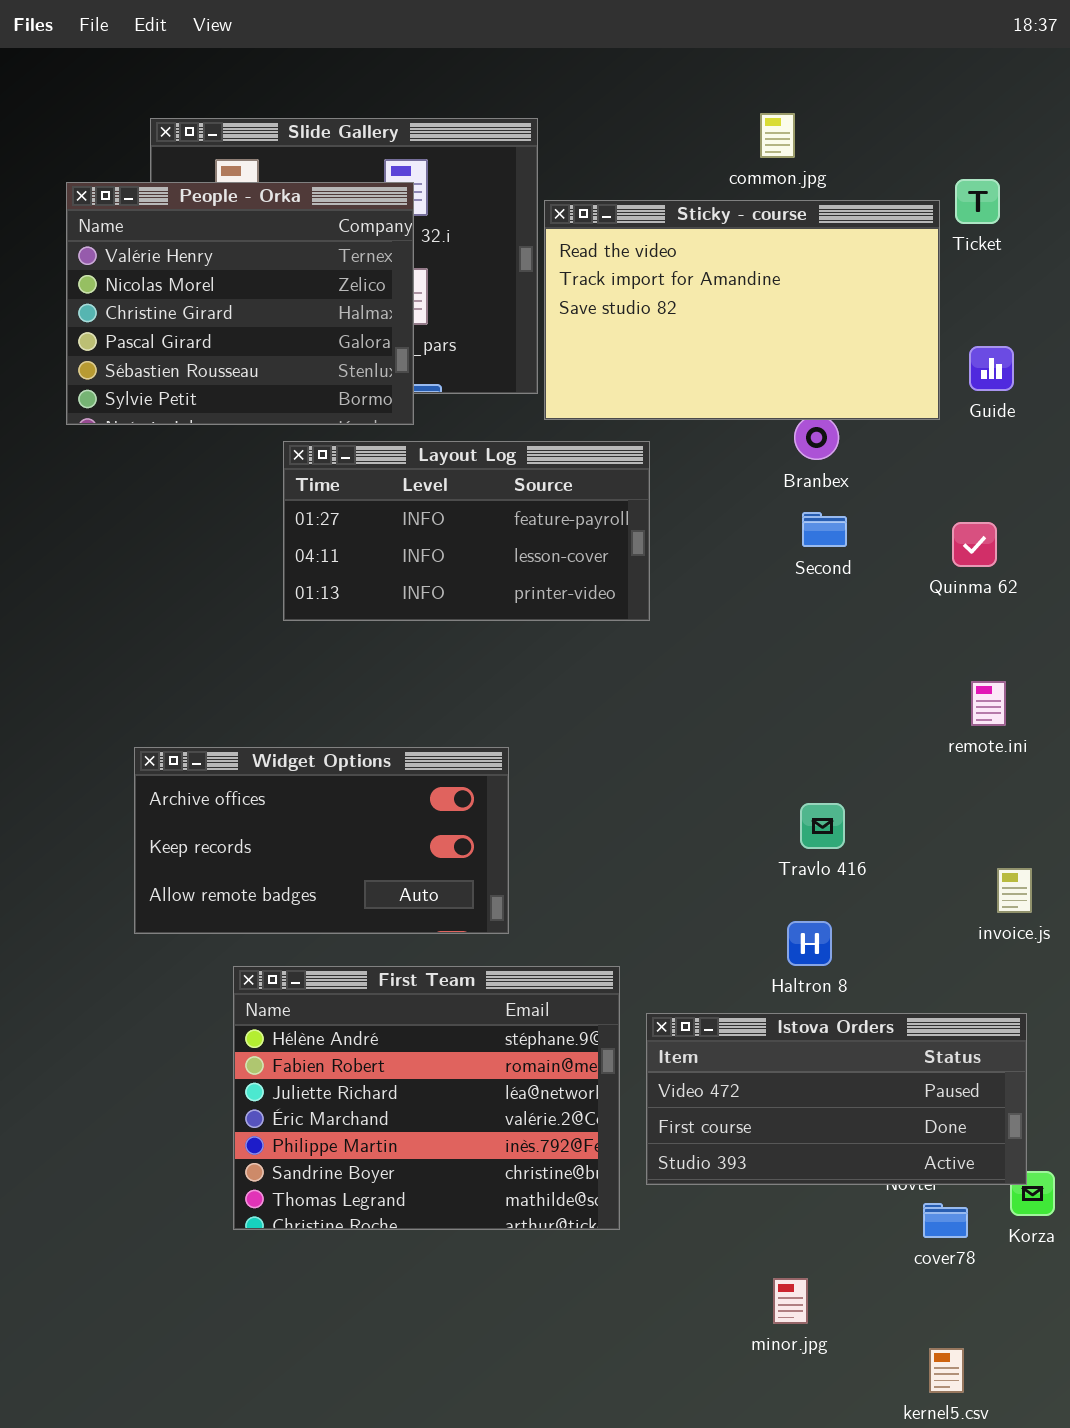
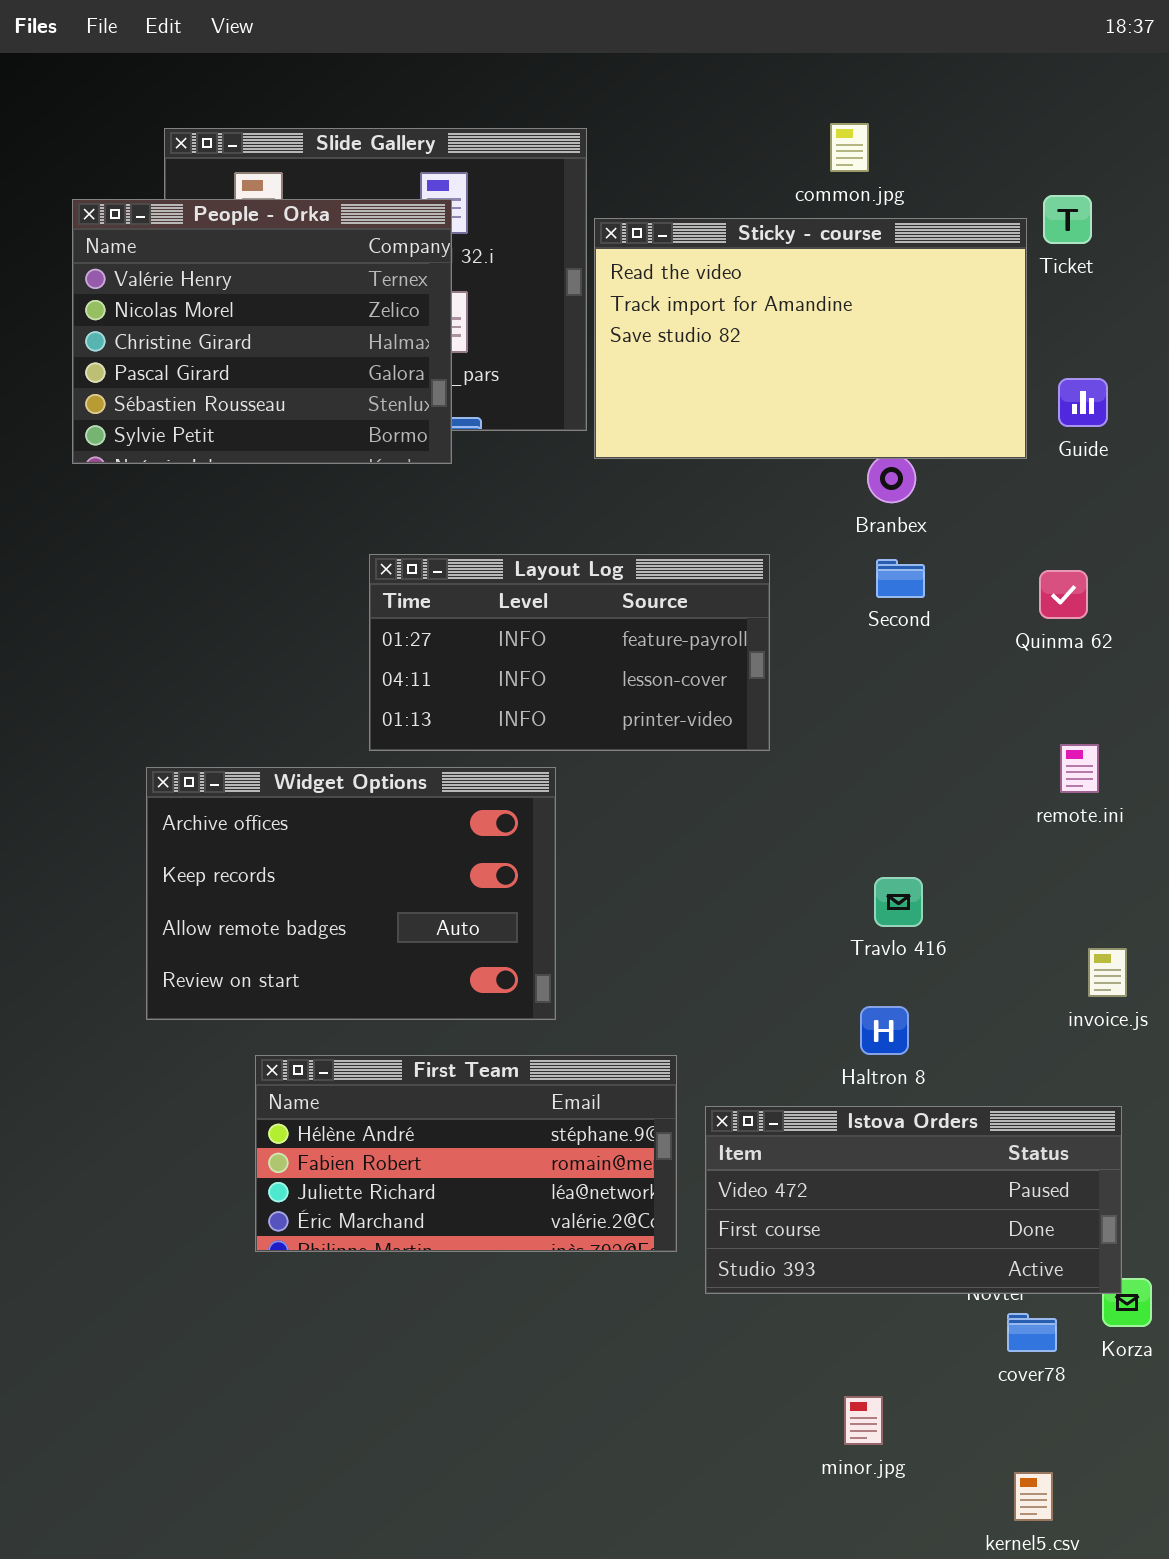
Layout Log: [283,441,650,621] -> [369,554,770,751], moved
Widget Options: [134,747,509,934] -> [146,767,556,1020], resized
First Team: [233,966,620,1230] -> [255,1055,677,1252], resized

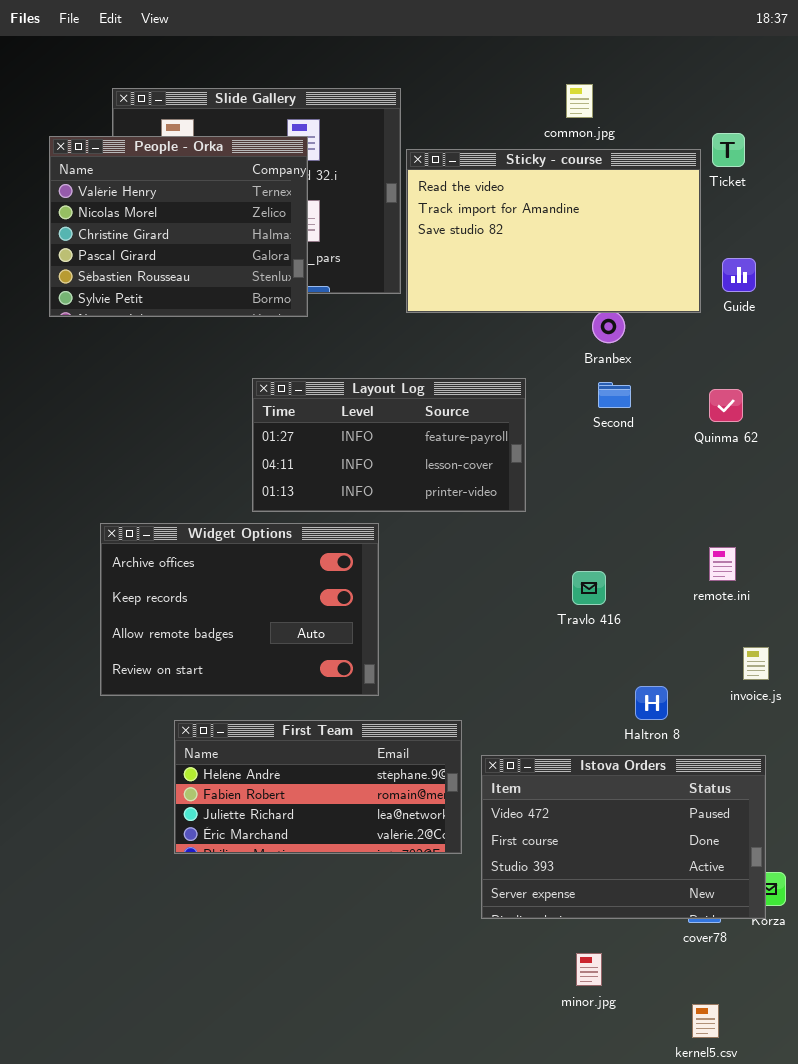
remote.ini: [1060,744,1099,793] -> [709,547,736,581], moved
Travlo 416: [874,877,923,927] -> [572,571,606,605], moved
Haltron 8: [860,1006,909,1055] -> [635,686,668,720], moved
Istova Orders: [705,1106,1122,1294] -> [481,755,766,919], resized

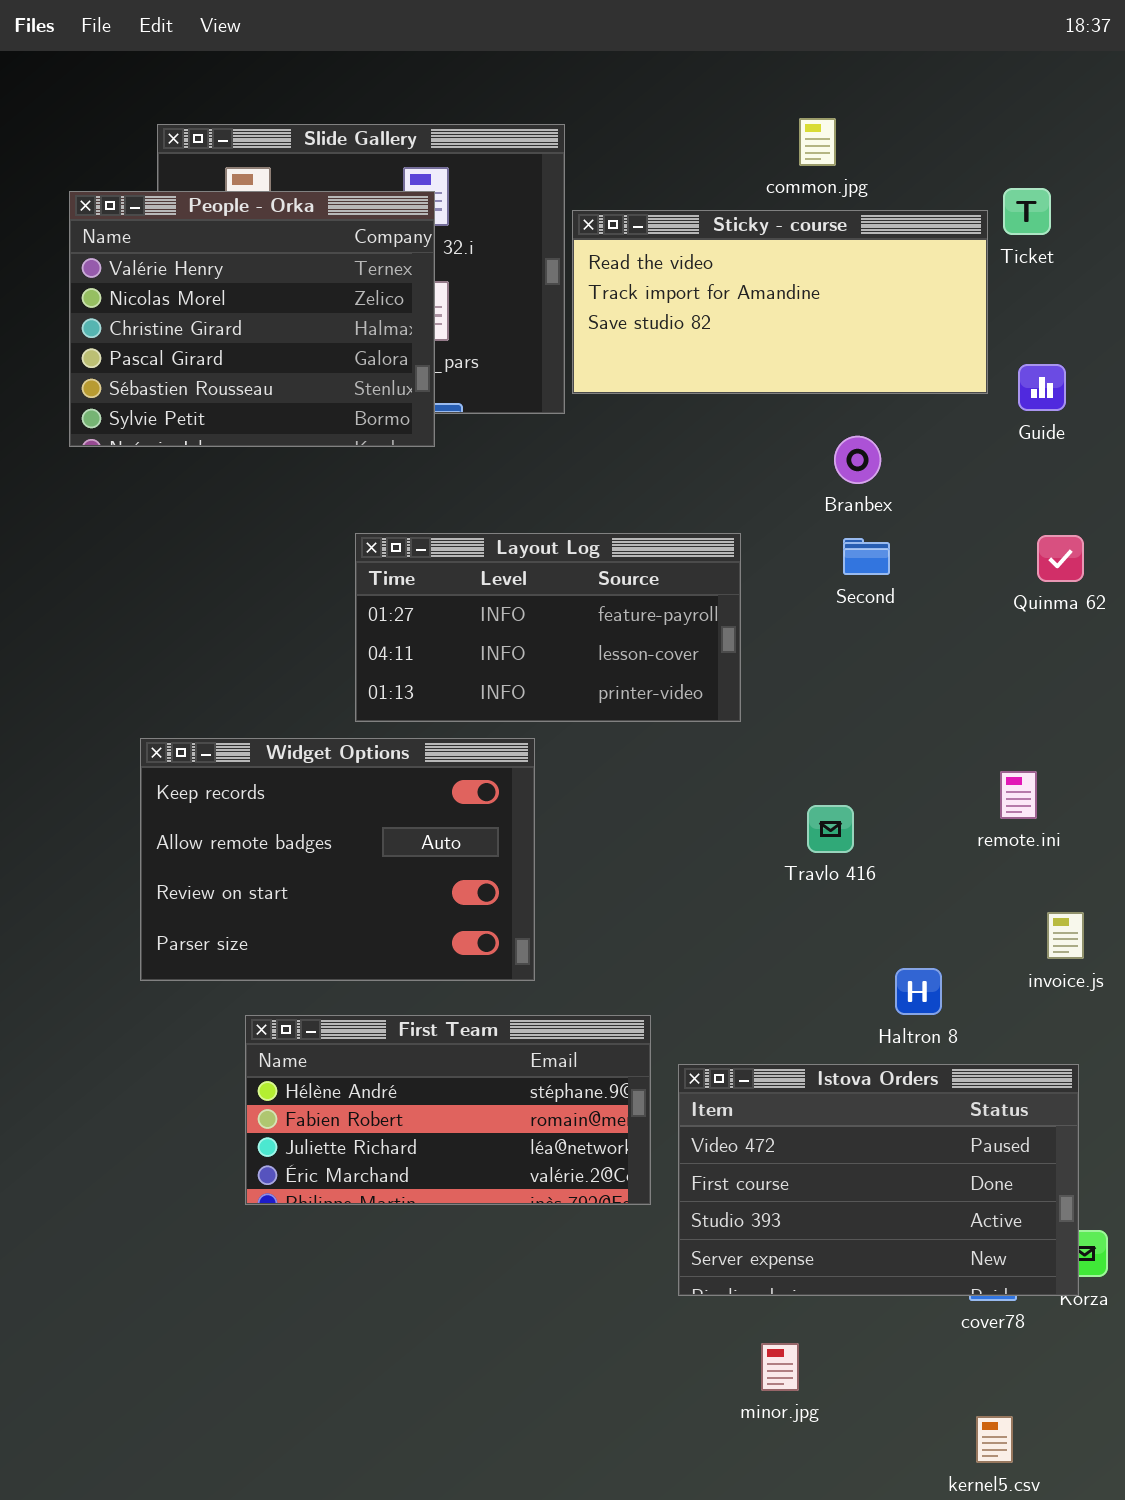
Sticky - course: [406,149,701,313] -> [572,210,988,394], resized
Quinma 62: [709,389,743,422] -> [1037,535,1084,582], moved
Widget Options: [100,523,379,696] -> [140,738,535,981], scrolled down 1 row
minor.jpg: [576,953,602,986] -> [761,1343,799,1391], moved

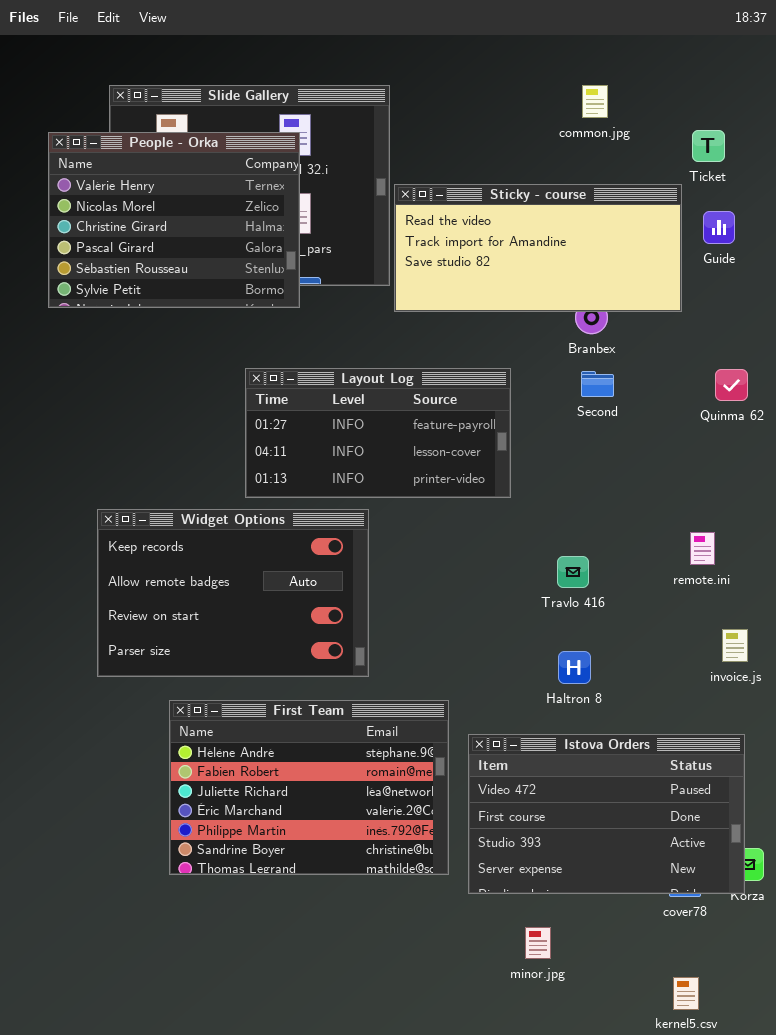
common.jpg: [799,118,836,166] -> [582,85,608,118], moved
Sticky - course: [572,210,988,394] -> [394,184,682,312], moved
Guide: [1018,364,1066,411] -> [703,211,735,244], moved
Haltron 8: [895,968,942,1015] -> [558,651,591,684], moved
First Team: [245,1015,651,1205] -> [169,700,449,875], resized

